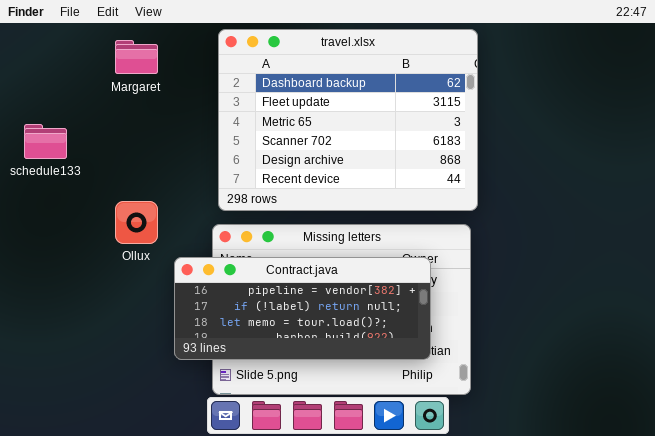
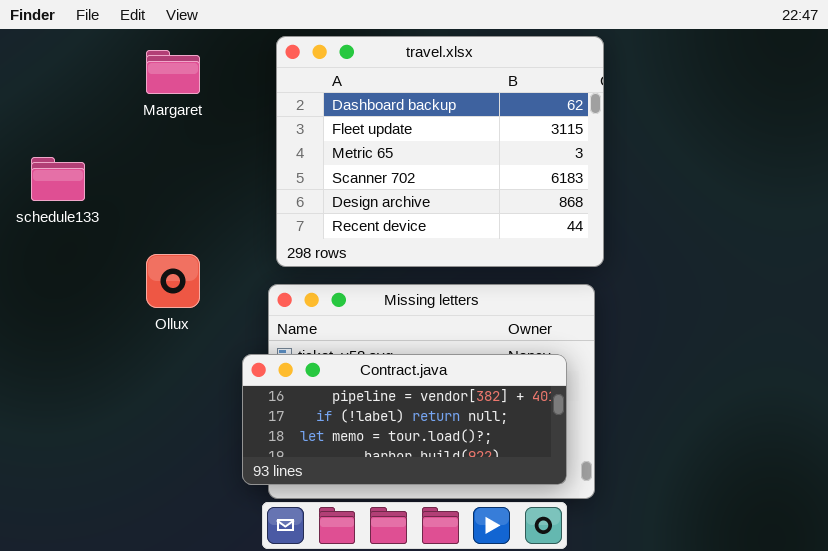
Contract.java: [174,257,431,360] -> [242,354,567,485], moved

